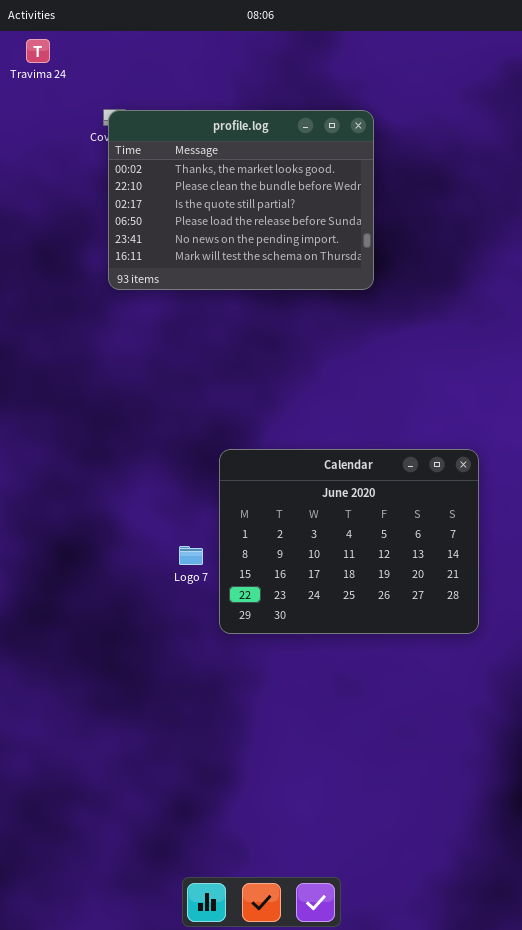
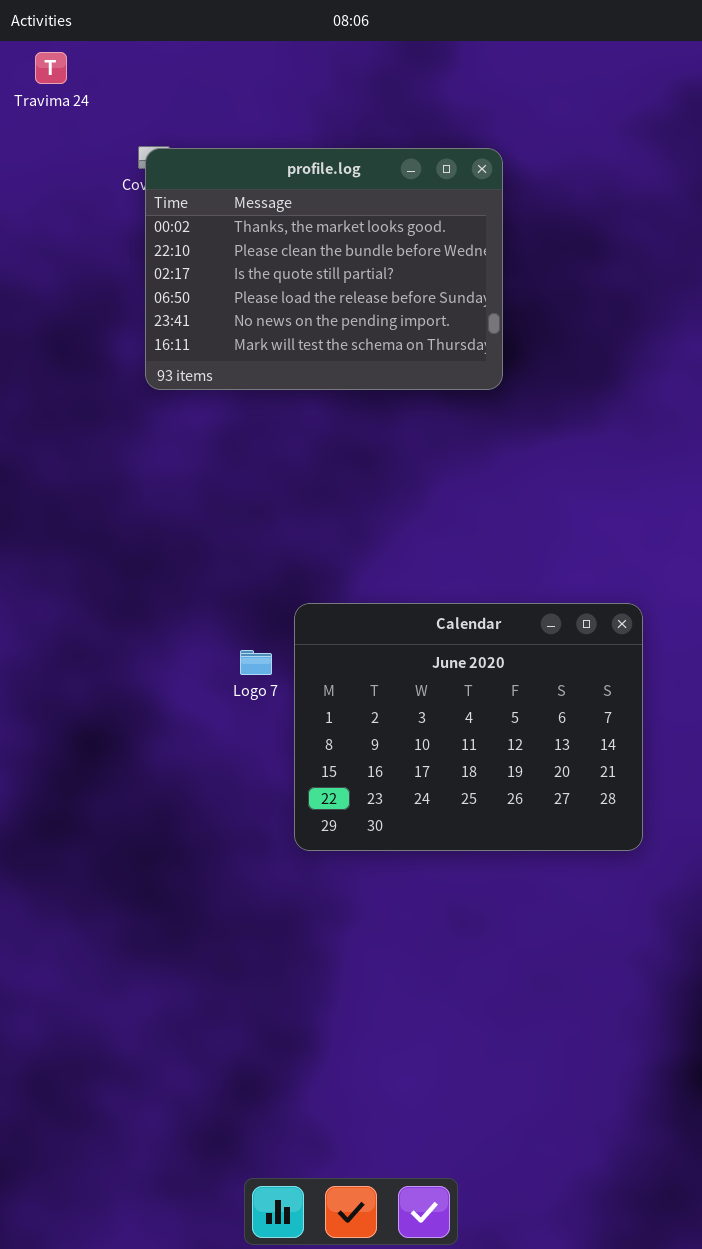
Logo 7: [179,546,203,565] -> [240,650,272,675], moved

